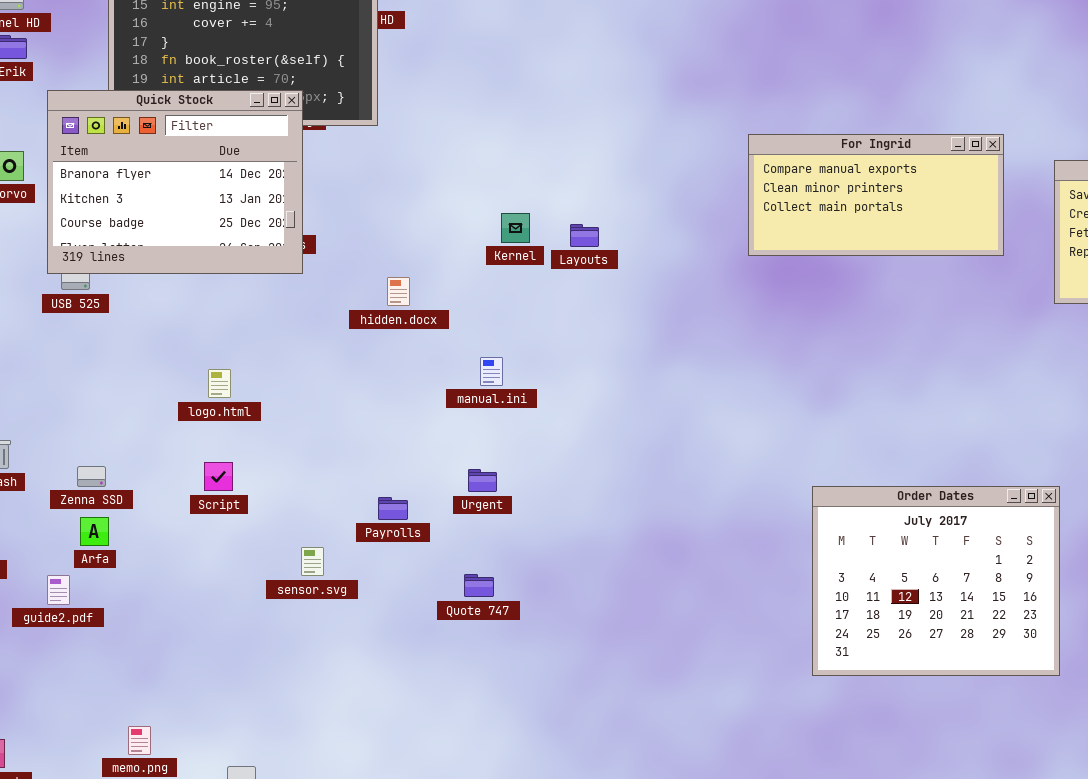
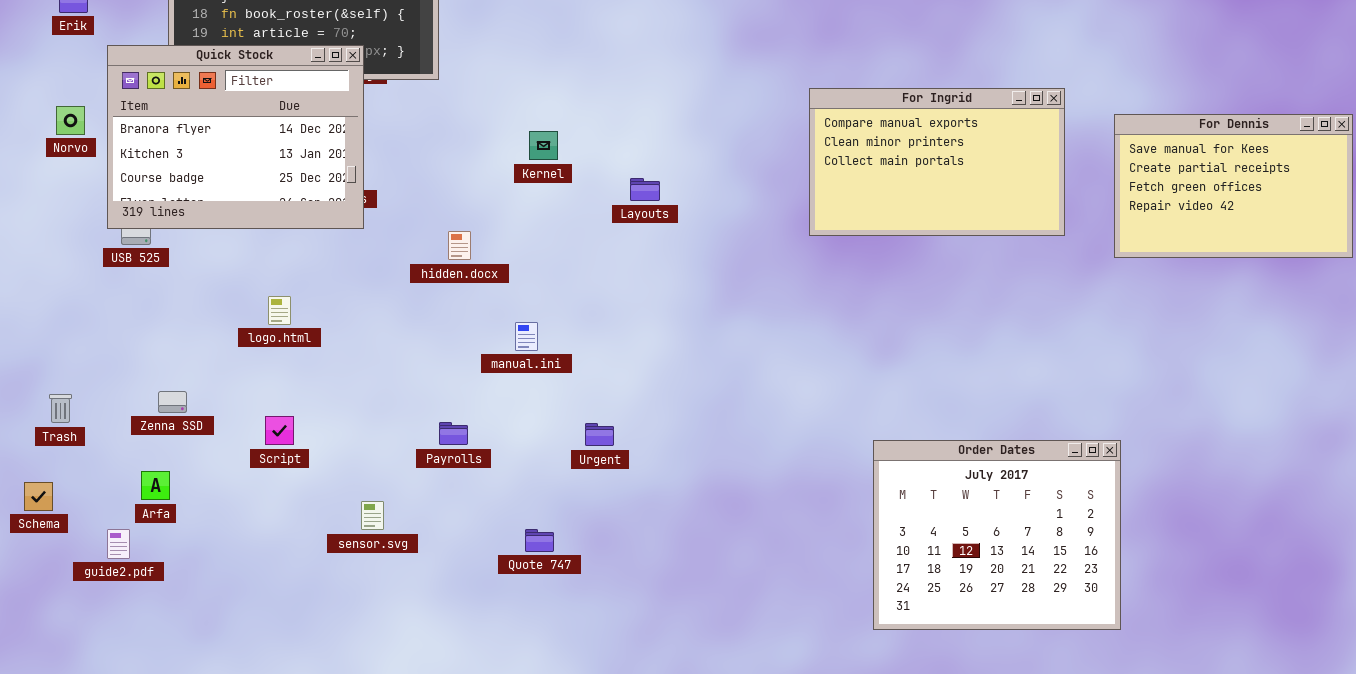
For Ingrid: [748,134,1004,256] -> [809,88,1065,236], resized
Kernel: [501,213,530,243] -> [529,131,558,160], moved
manual.ini: [480,357,503,386] -> [515,322,538,351], moved
logo.html: [208,369,231,398] -> [268,296,291,325], moved
Zenna SSD: [77,466,106,487] -> [158,391,187,413], moved
Urgent: [468,469,497,492] -> [585,423,614,446], moved
Payrolls: [378,497,408,520] -> [439,422,468,445], moved

